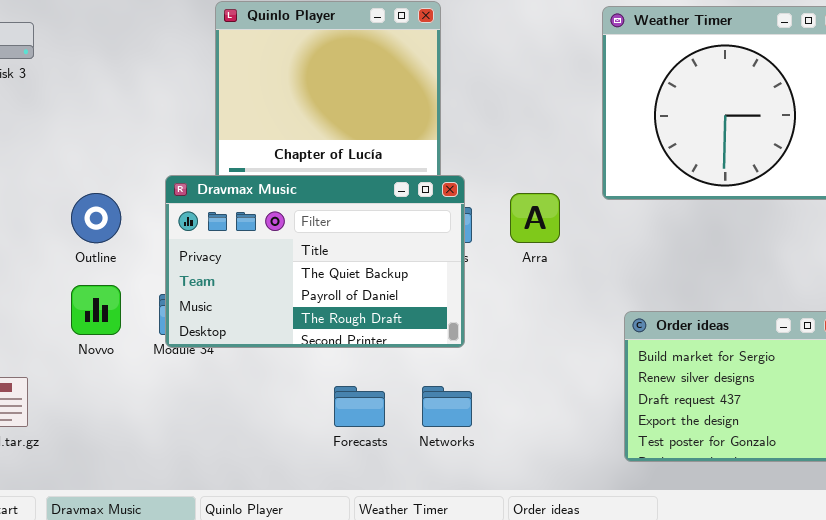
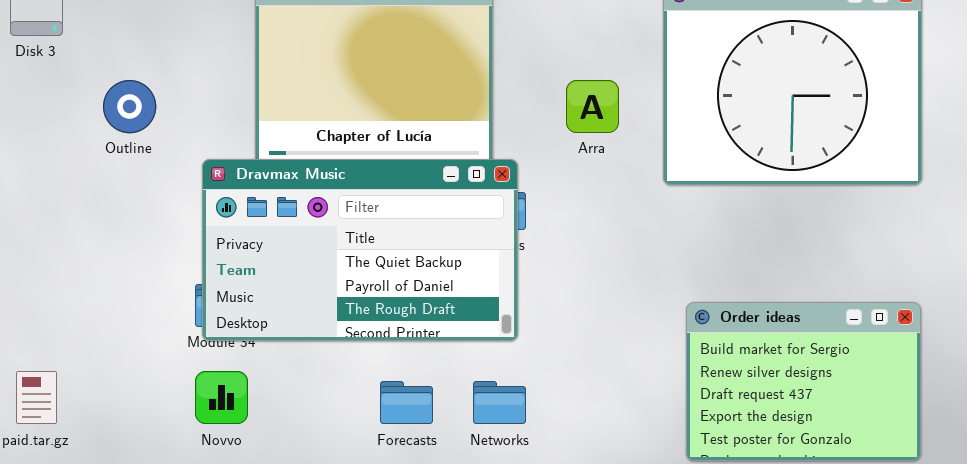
Outline: [71,193,121,243] -> [103,80,156,133], moved
Arra: [510,193,560,243] -> [566,80,619,133], moved
Novvo: [71,285,121,335] -> [195,371,248,424], moved

